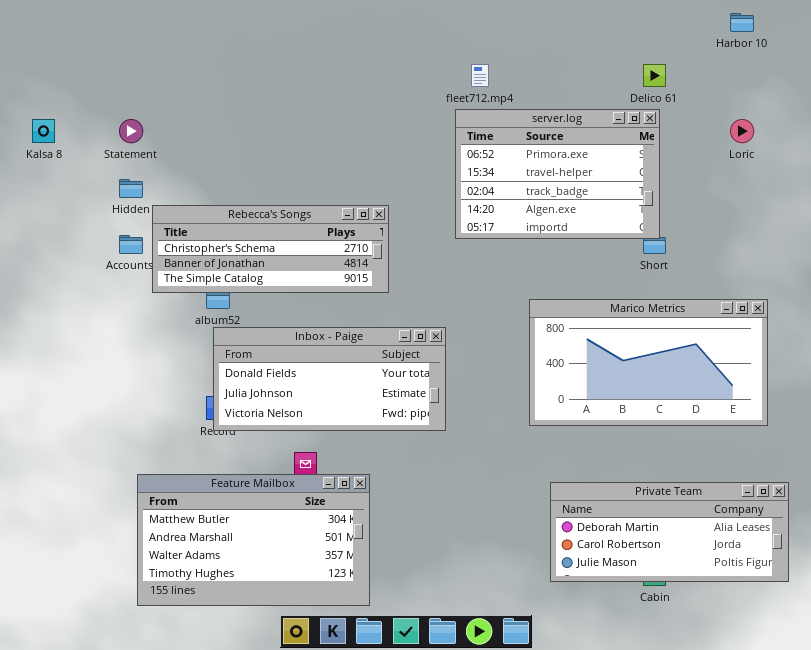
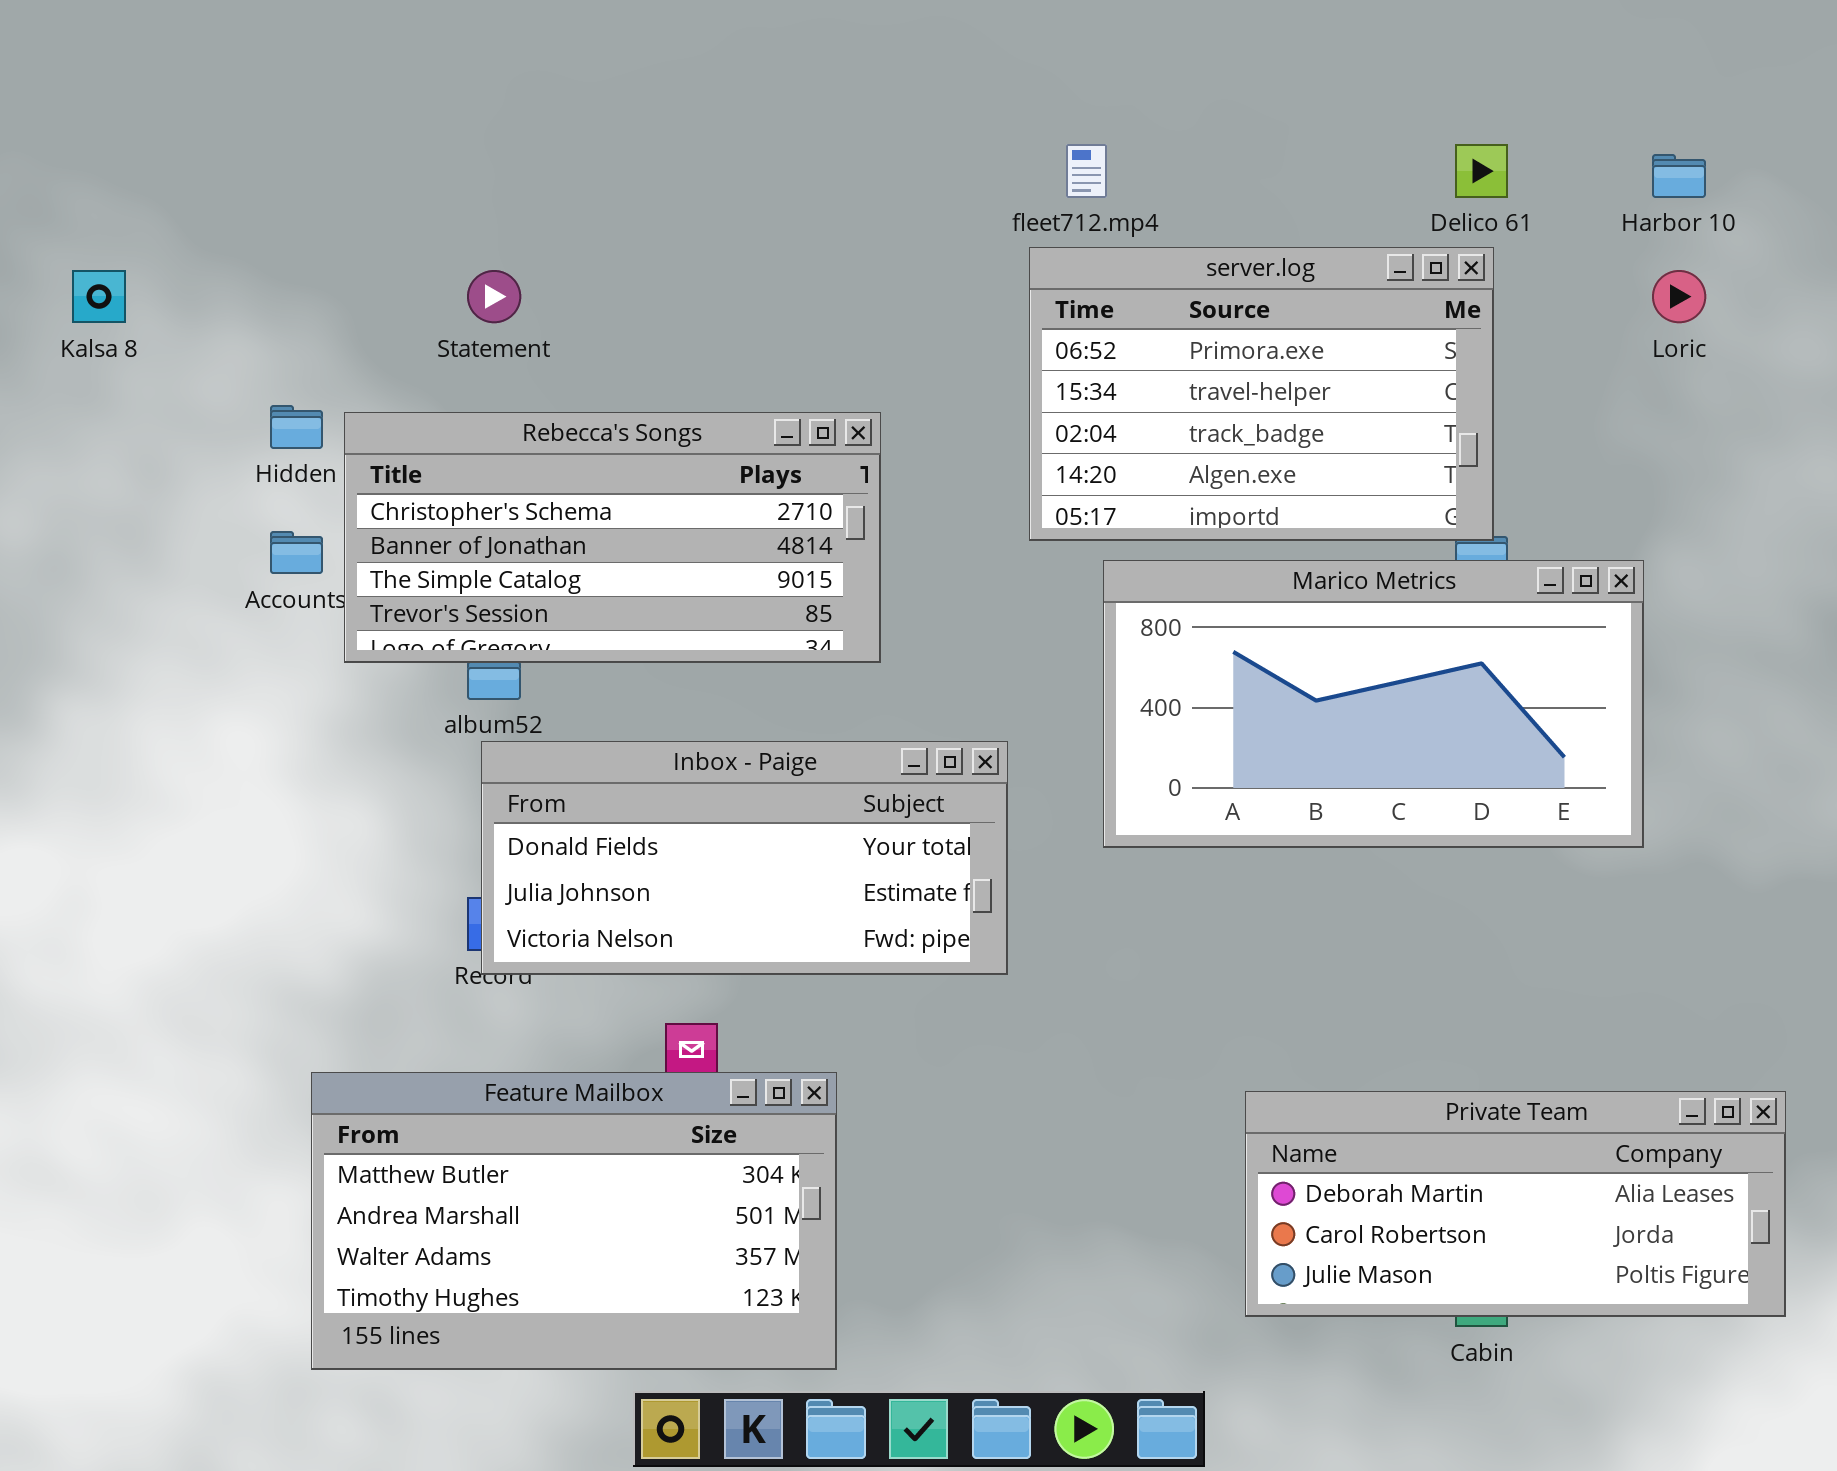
Harbor 10: [730,13,754,32] -> [1652,154,1706,198], moved
Statement: [119,119,143,143] -> [467,270,521,323], moved
Rebecca's Songs: [152,205,389,293] -> [344,412,881,663], resized
Marico Metrics: [529,299,768,426] -> [1103,560,1644,848], moved

